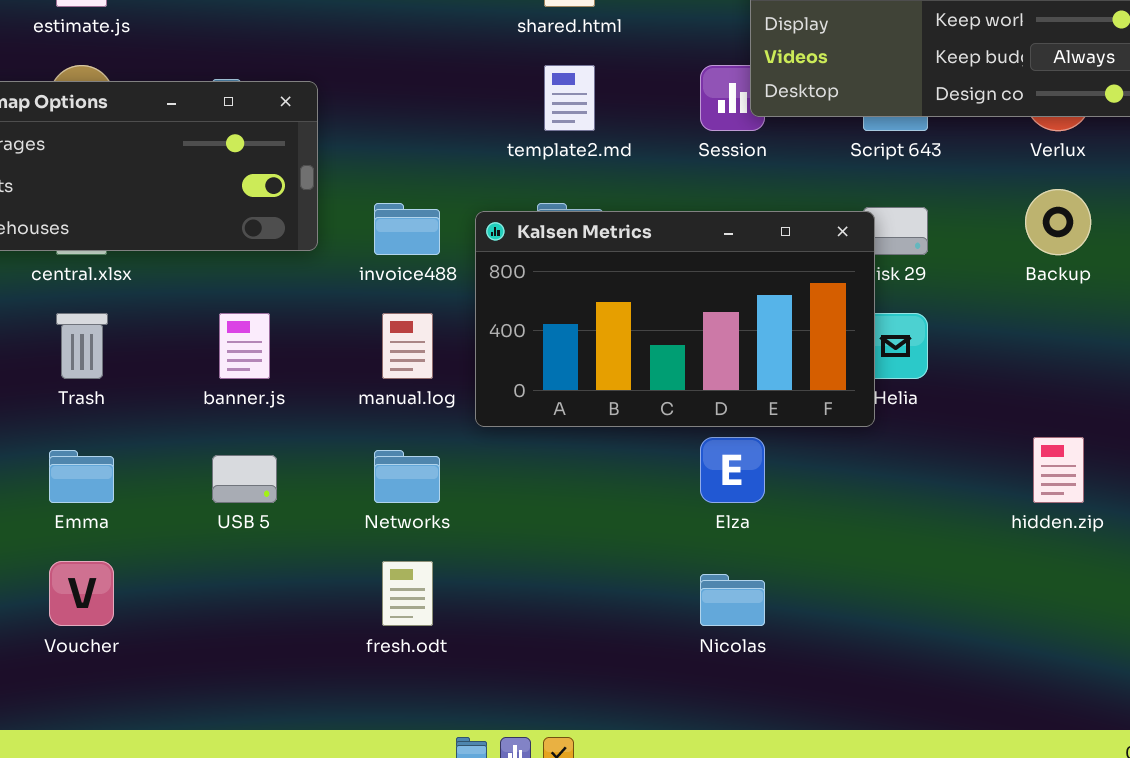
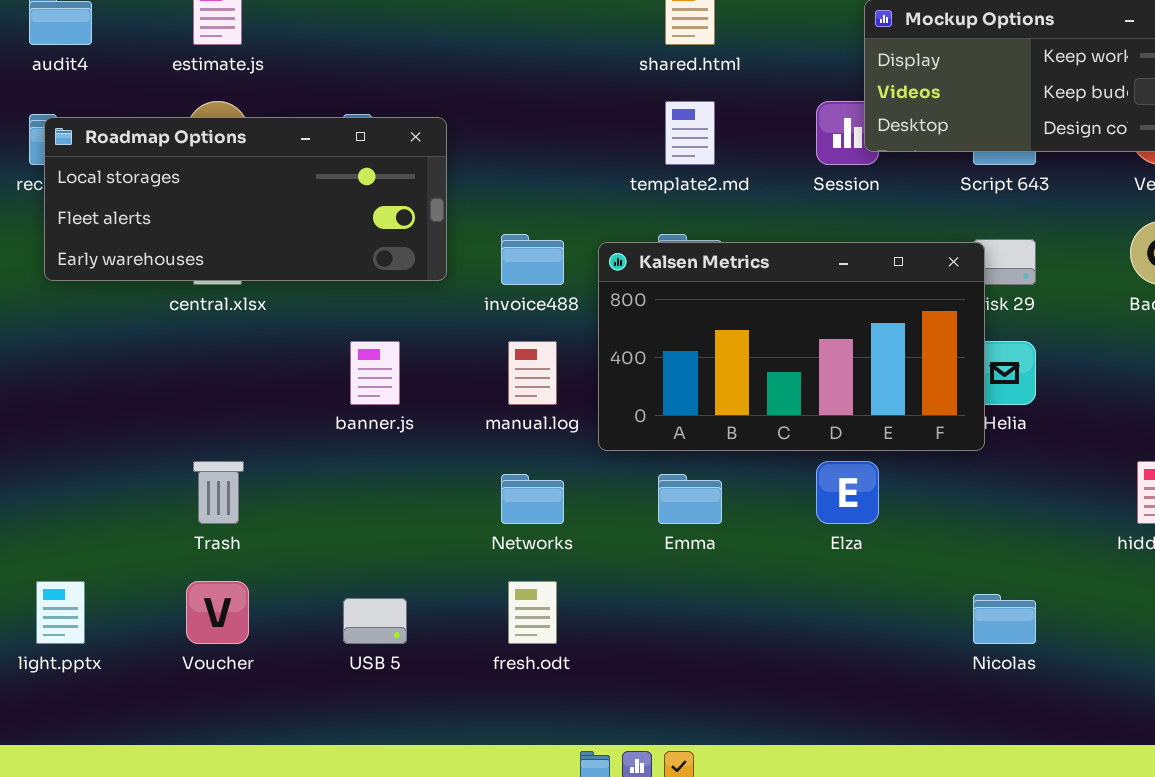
Trash: [56,313,108,379] -> [193,461,244,524], moved
Emma: [49,450,114,503] -> [658,474,722,524], moved
USB 5: [212,455,277,503] -> [343,598,407,644], moved
Nicolas: [700,574,765,626] -> [973,594,1036,644], moved

